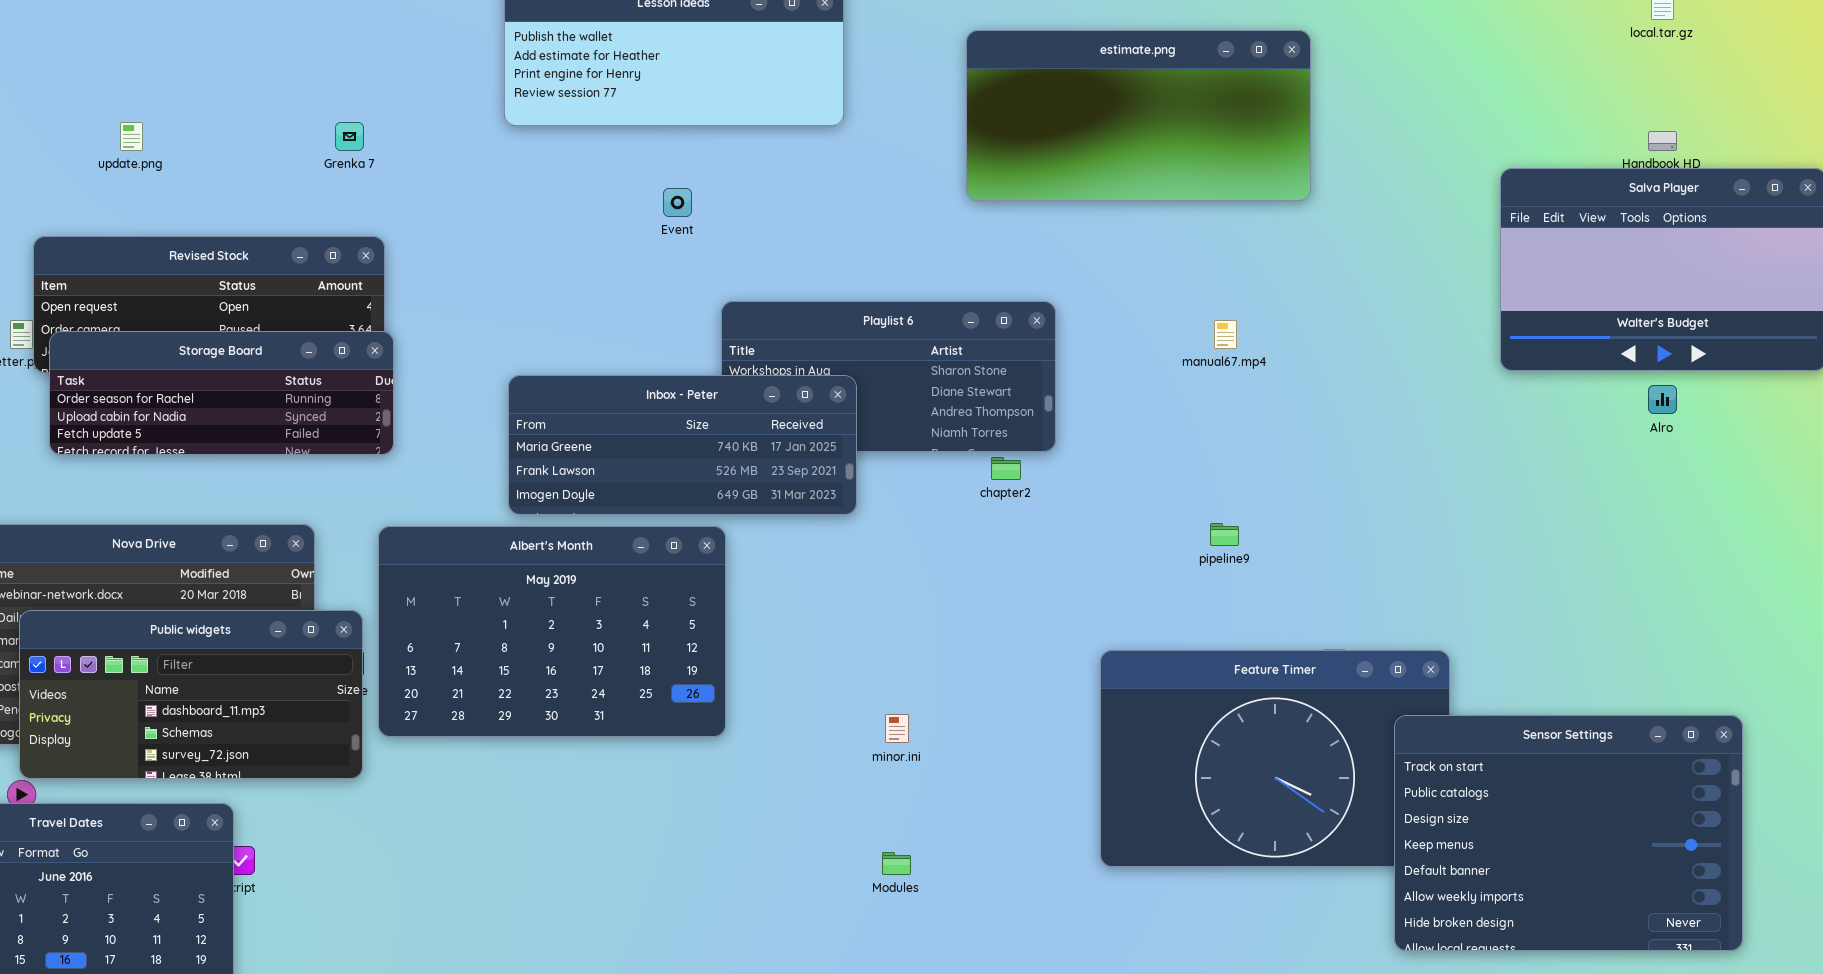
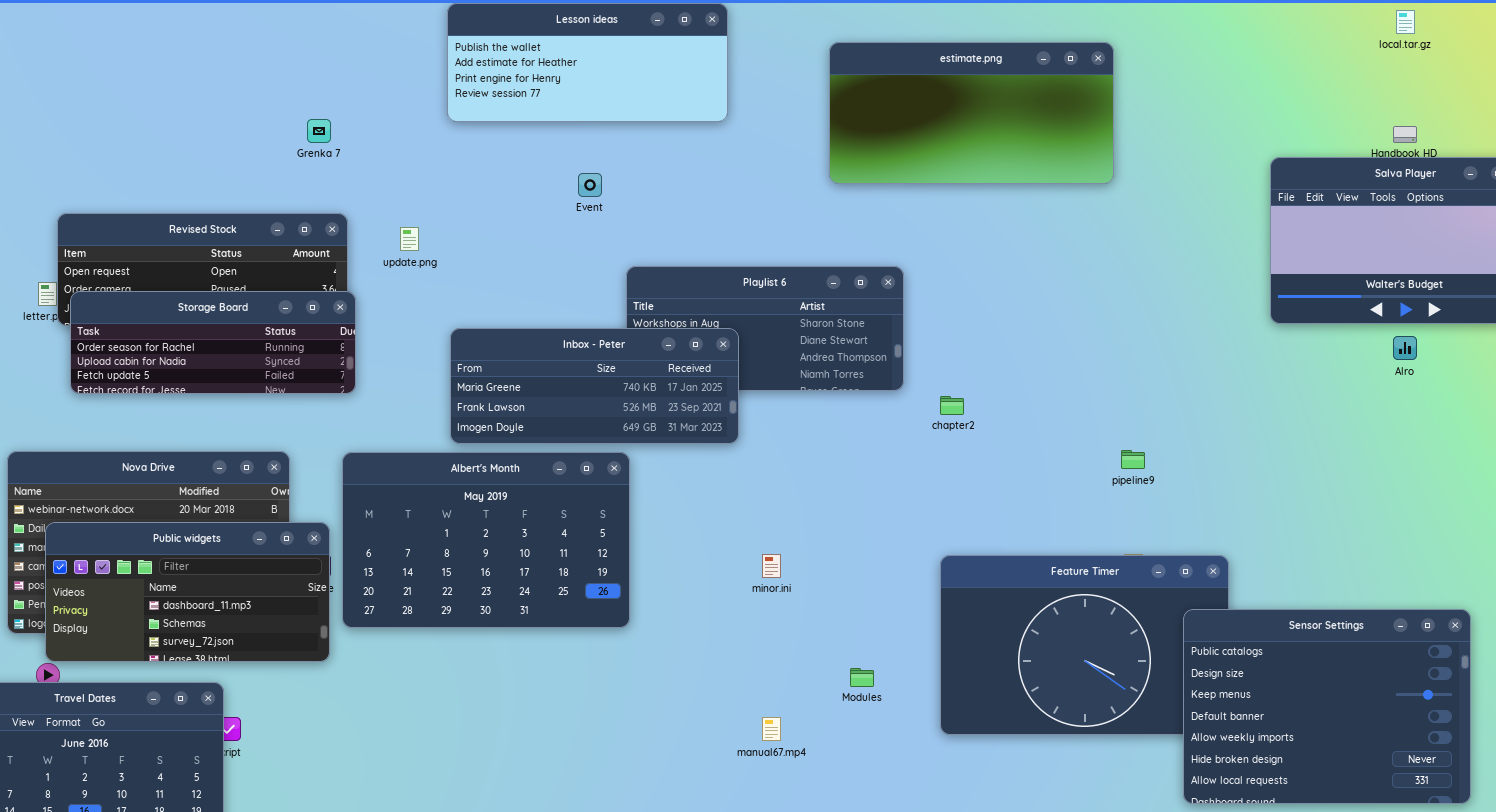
update.png: [120,122,143,151] -> [400,227,419,251], moved
manual67.mp4: [1214,320,1237,349] -> [762,717,781,741], moved
chapter2: [991,457,1021,480] -> [940,396,964,415], moved
pipeline9: [1210,523,1239,546] -> [1121,450,1145,469], moved
minor.ini: [885,714,909,743] -> [762,554,781,578], moved
Sensor Settings: [1394,715,1743,951] -> [1183,609,1471,804], scrolled down 1 row
Modules: [882,852,911,875] -> [850,668,874,687], moved

